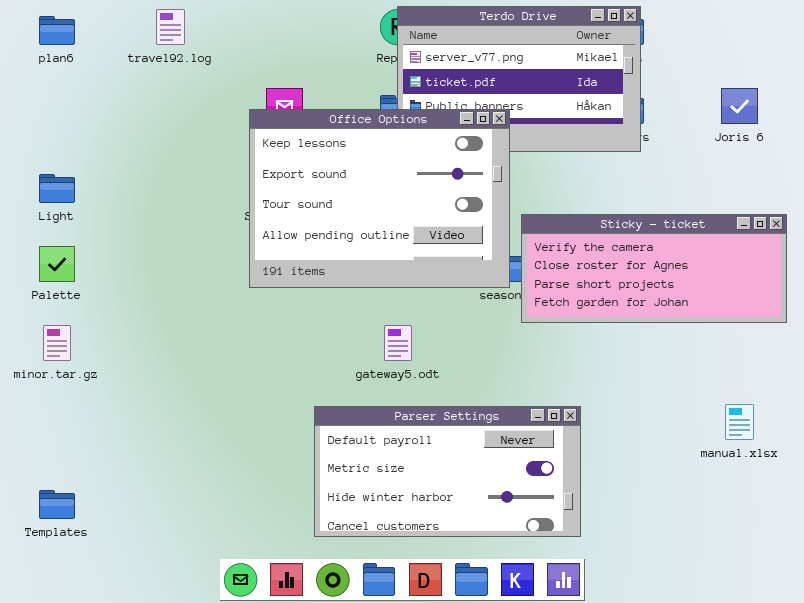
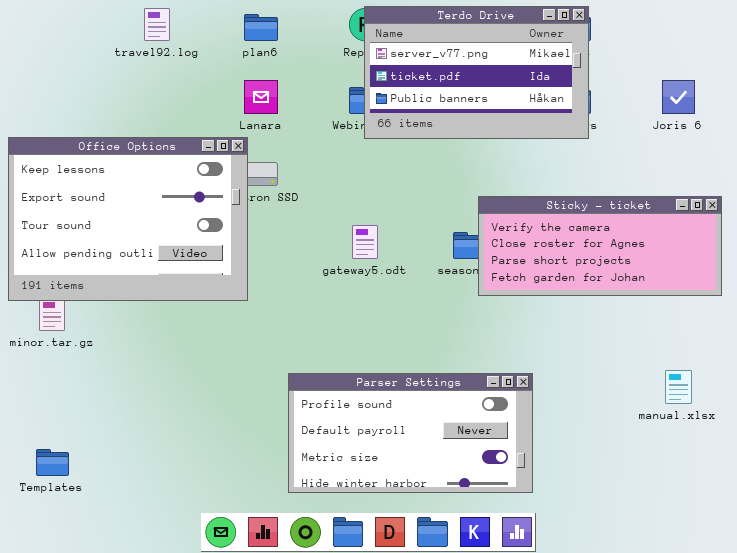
plan6: [39,16,75,45] -> [244,14,278,41], moved
Office Options: [249,109,510,288] -> [8,137,248,301], moved
gateway5.odt: [384,325,412,361] -> [352,225,378,259], moved
Parser Settings: [314,406,581,537] -> [288,373,533,493], scrolled up 1 row

